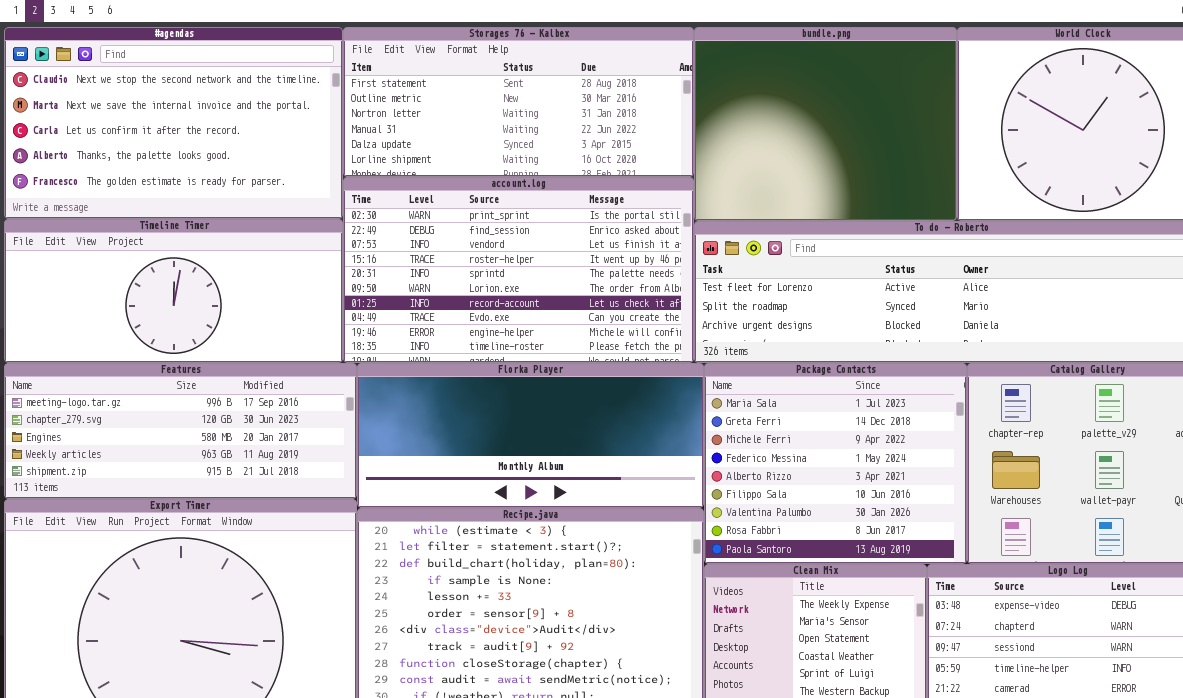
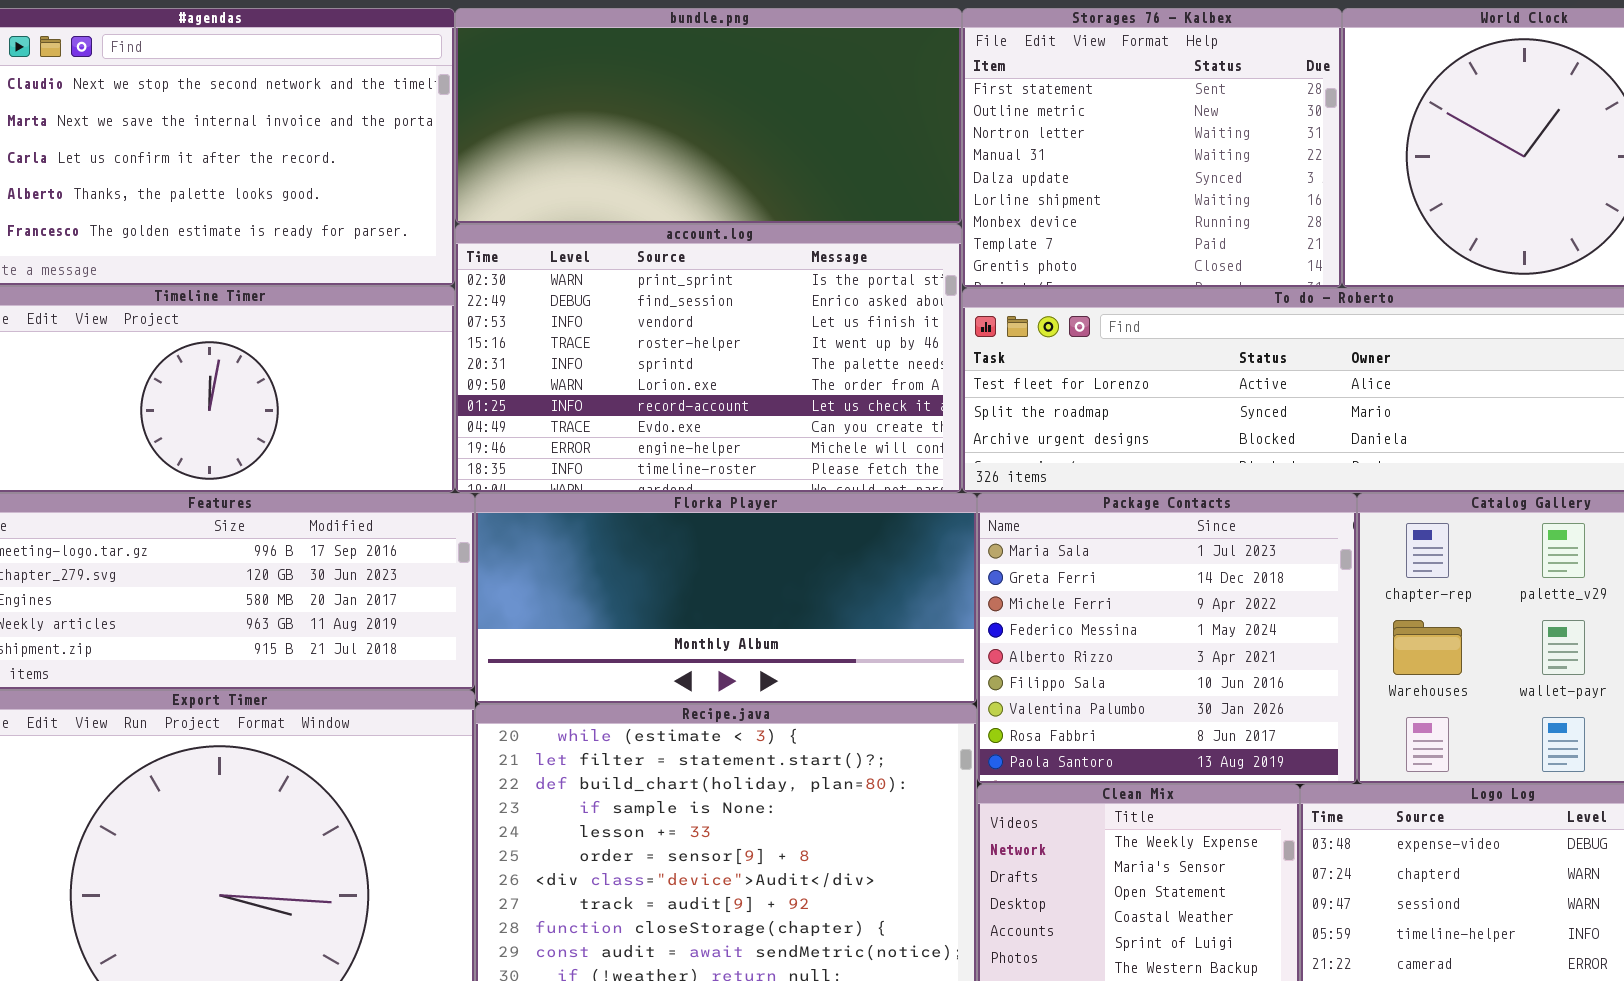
Storages 76 - Kalbex: [343,27,694,177] -> [962,8,1342,288], moved, resized
bundle.png: [694,27,957,221] -> [455,8,962,224], moved, resized

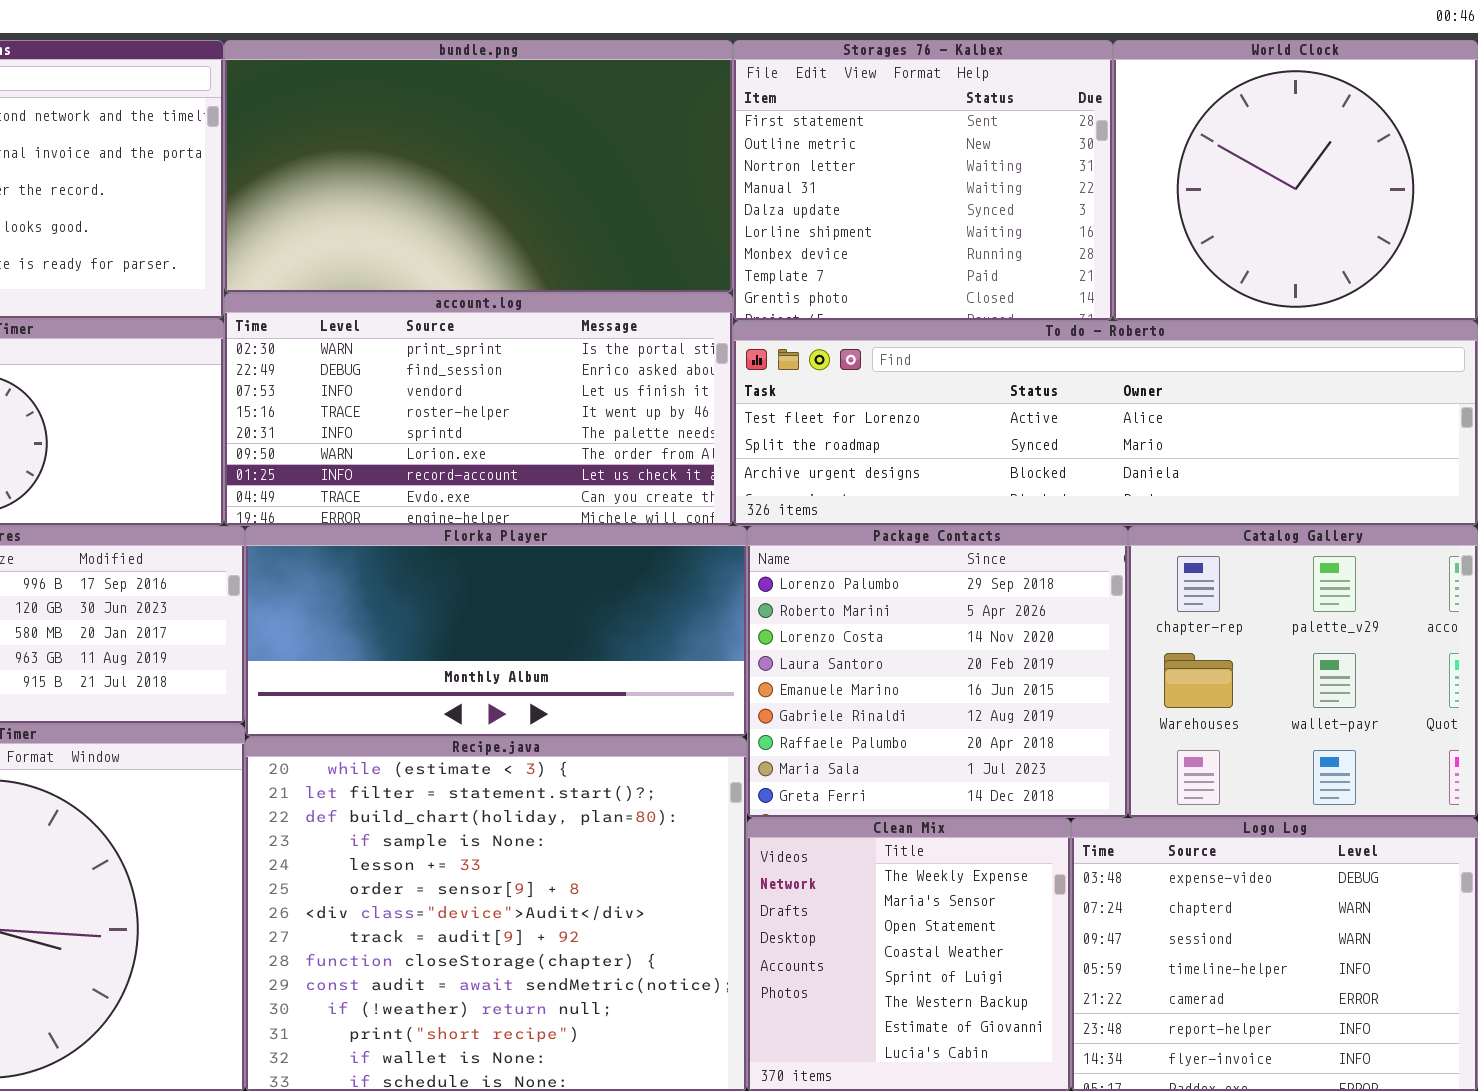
bundle.png: [455,8,962,224] -> [224,40,733,293], resized
account.log: [455,224,962,493] -> [224,293,733,526], resized
Package Contacts: [977,493,1357,784] -> [747,526,1128,818], scrolled up 7 rows

